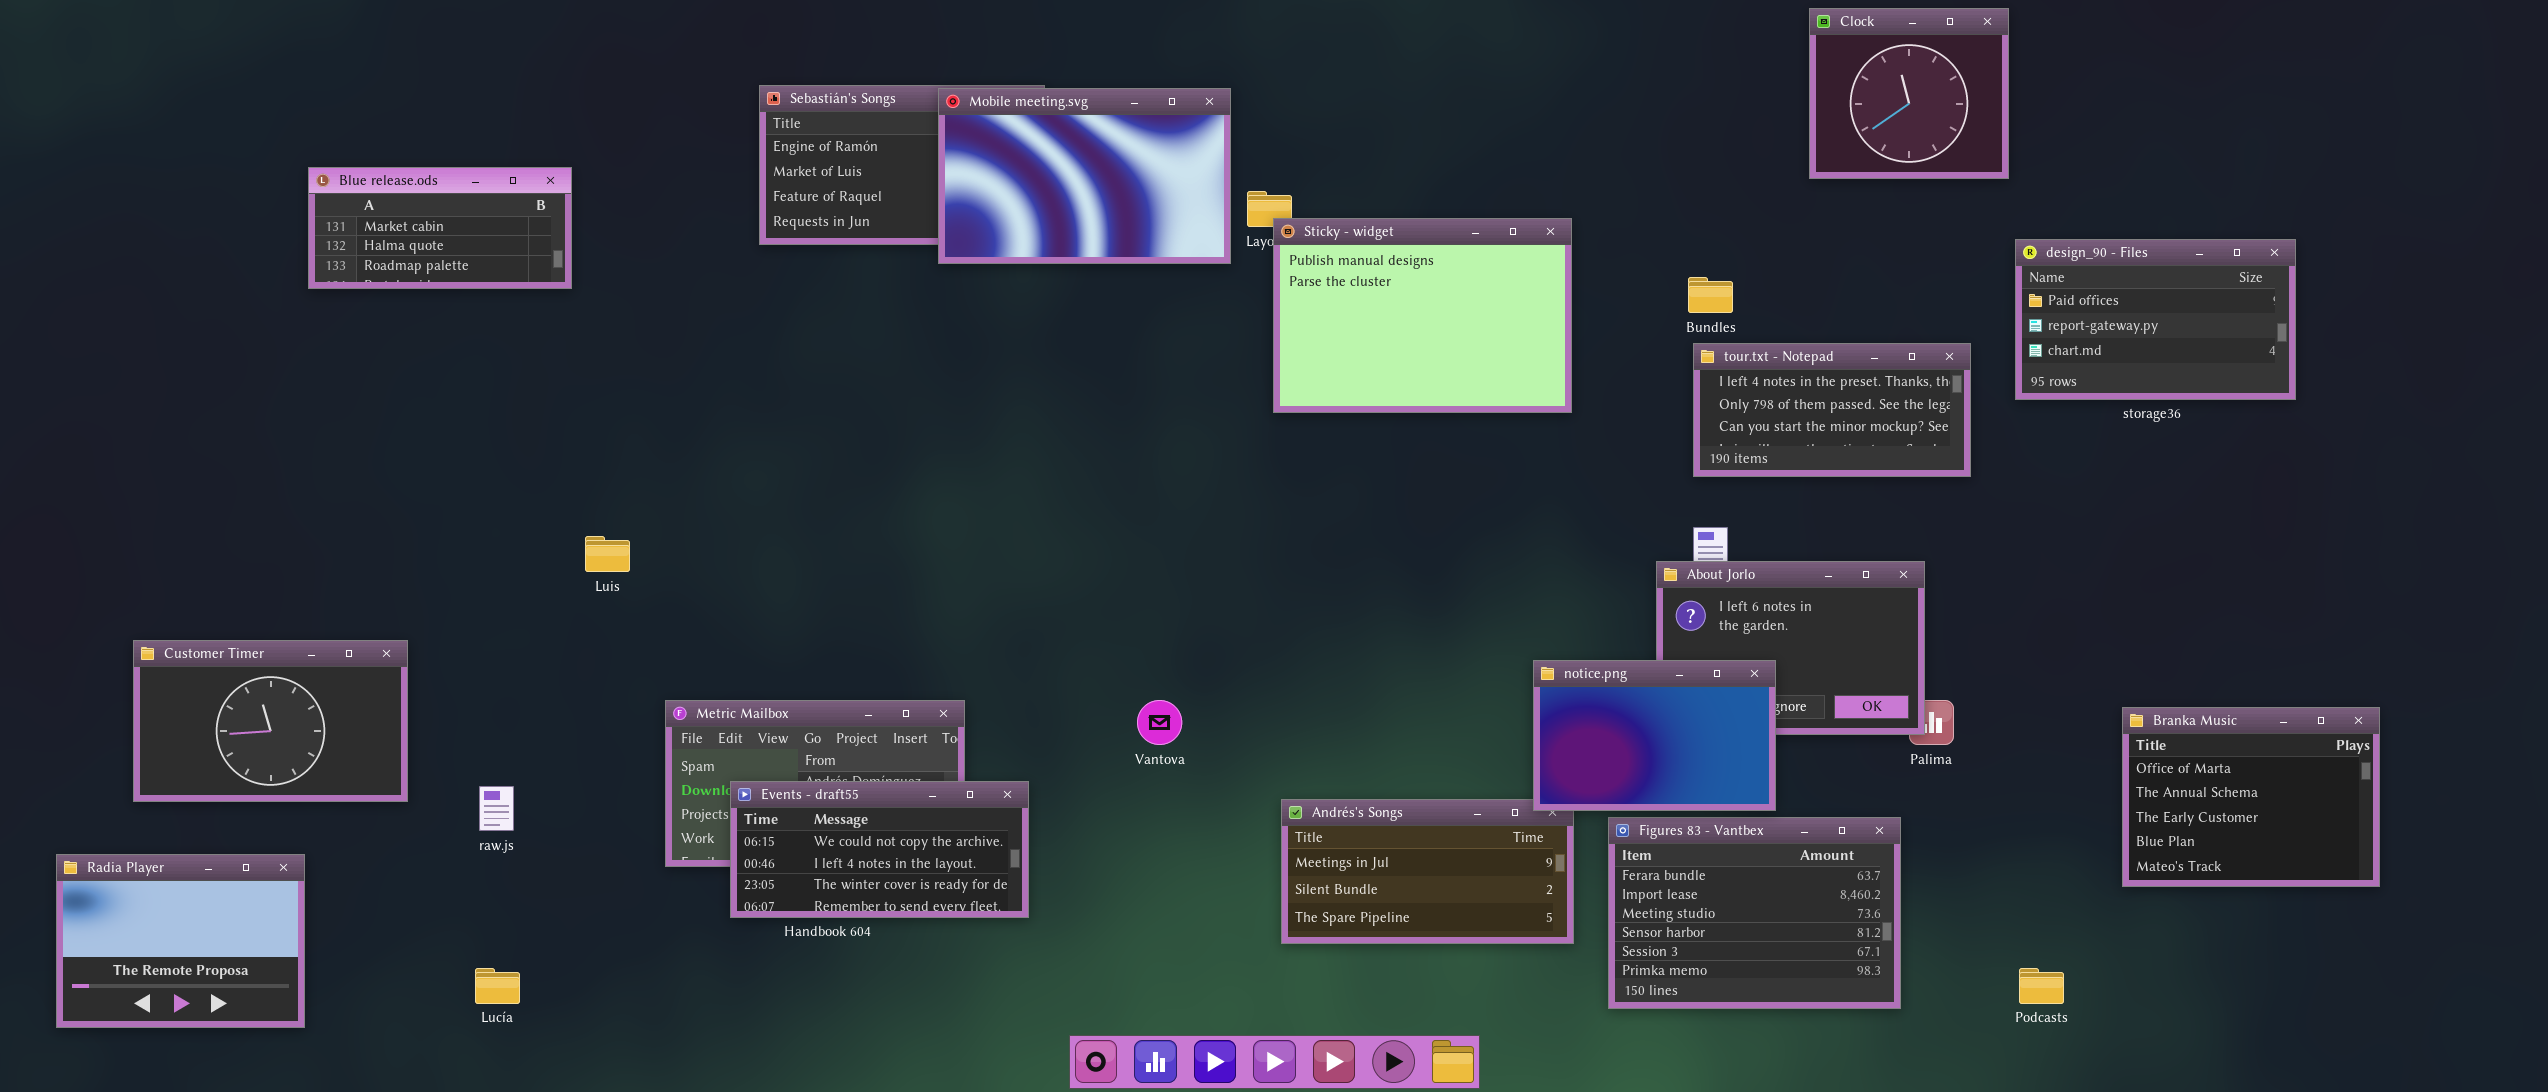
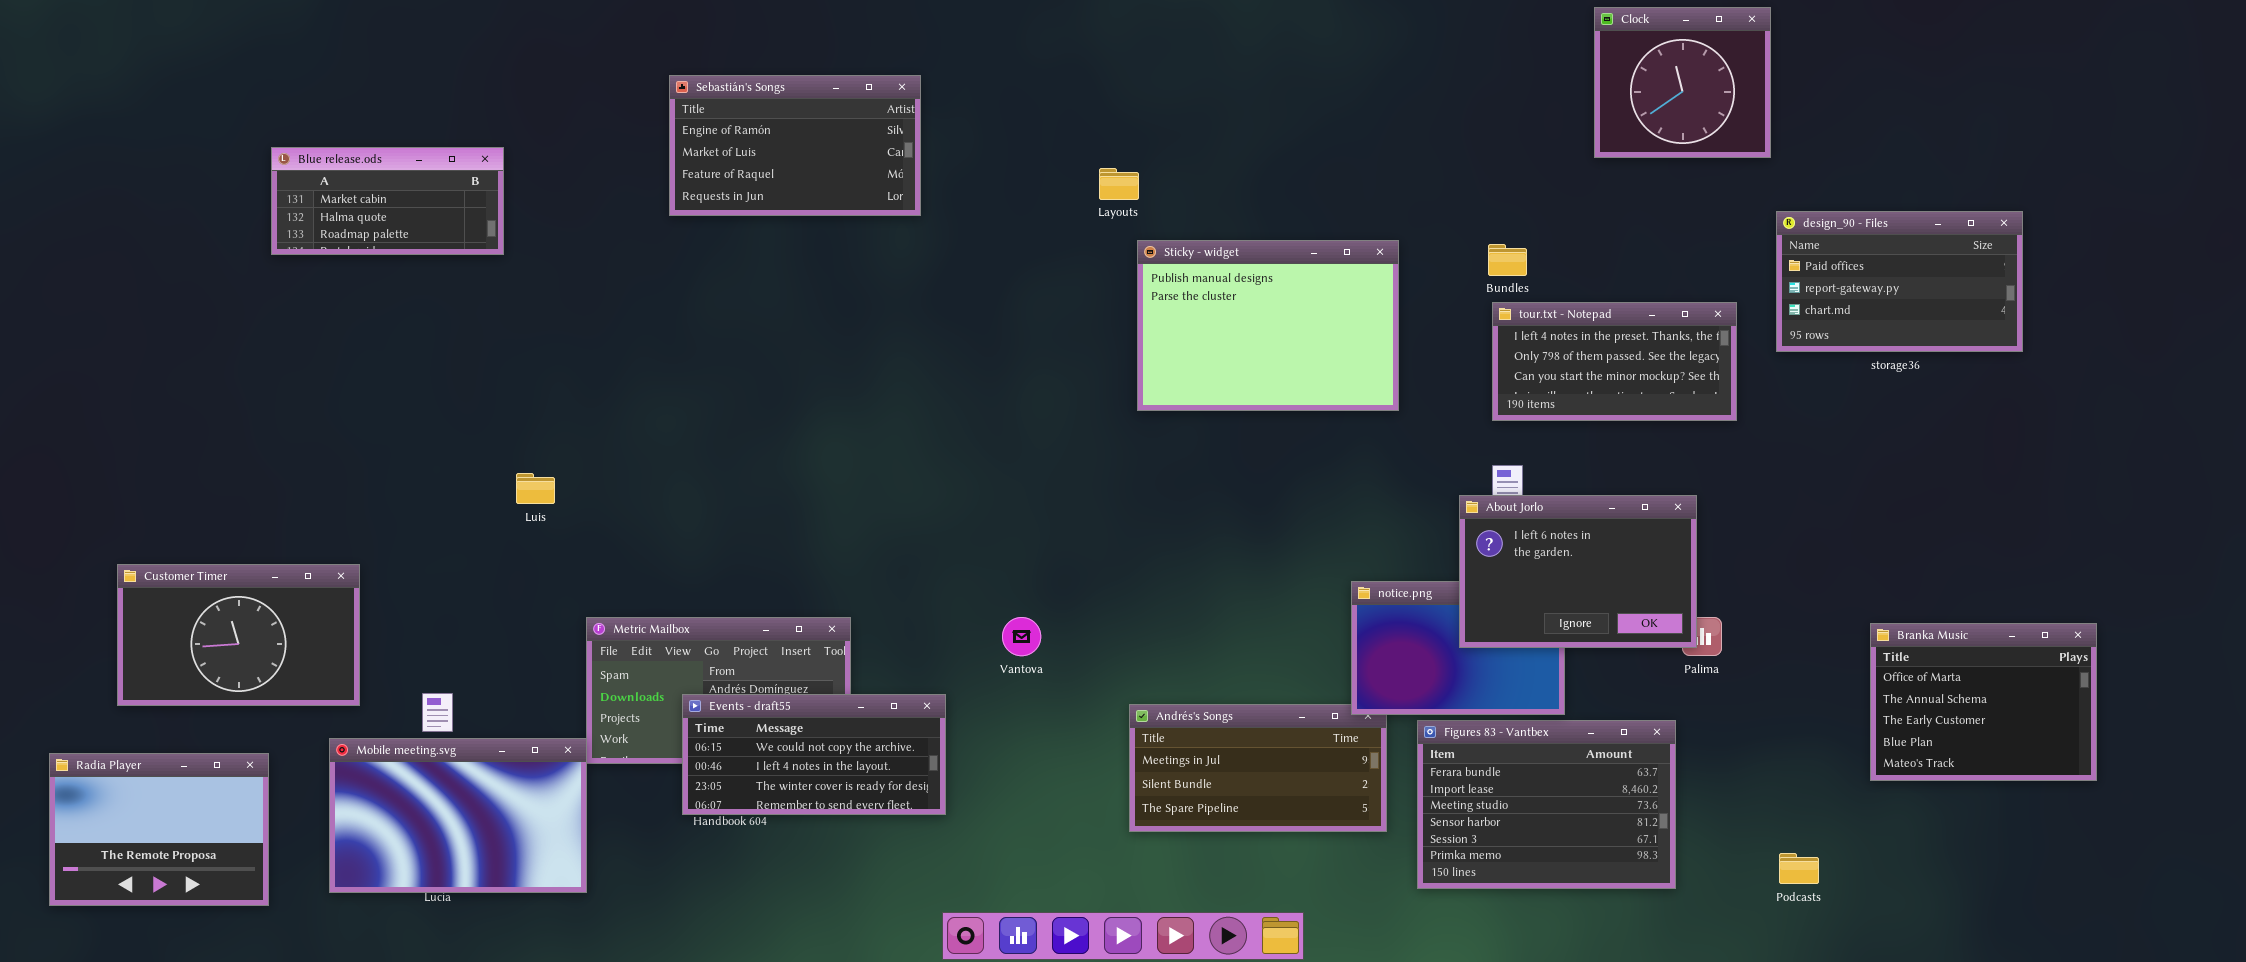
Mobile meeting.svg: [938,88,1231,264] -> [329,738,587,893], moved
Sticky - widget: [1273,218,1572,413] -> [1137,240,1399,411], moved
About Jorlo: [1656,561,1925,735] -> [1459,495,1697,648], raised
Events - draft55: [730,781,1029,918] -> [682,694,946,815], moved

